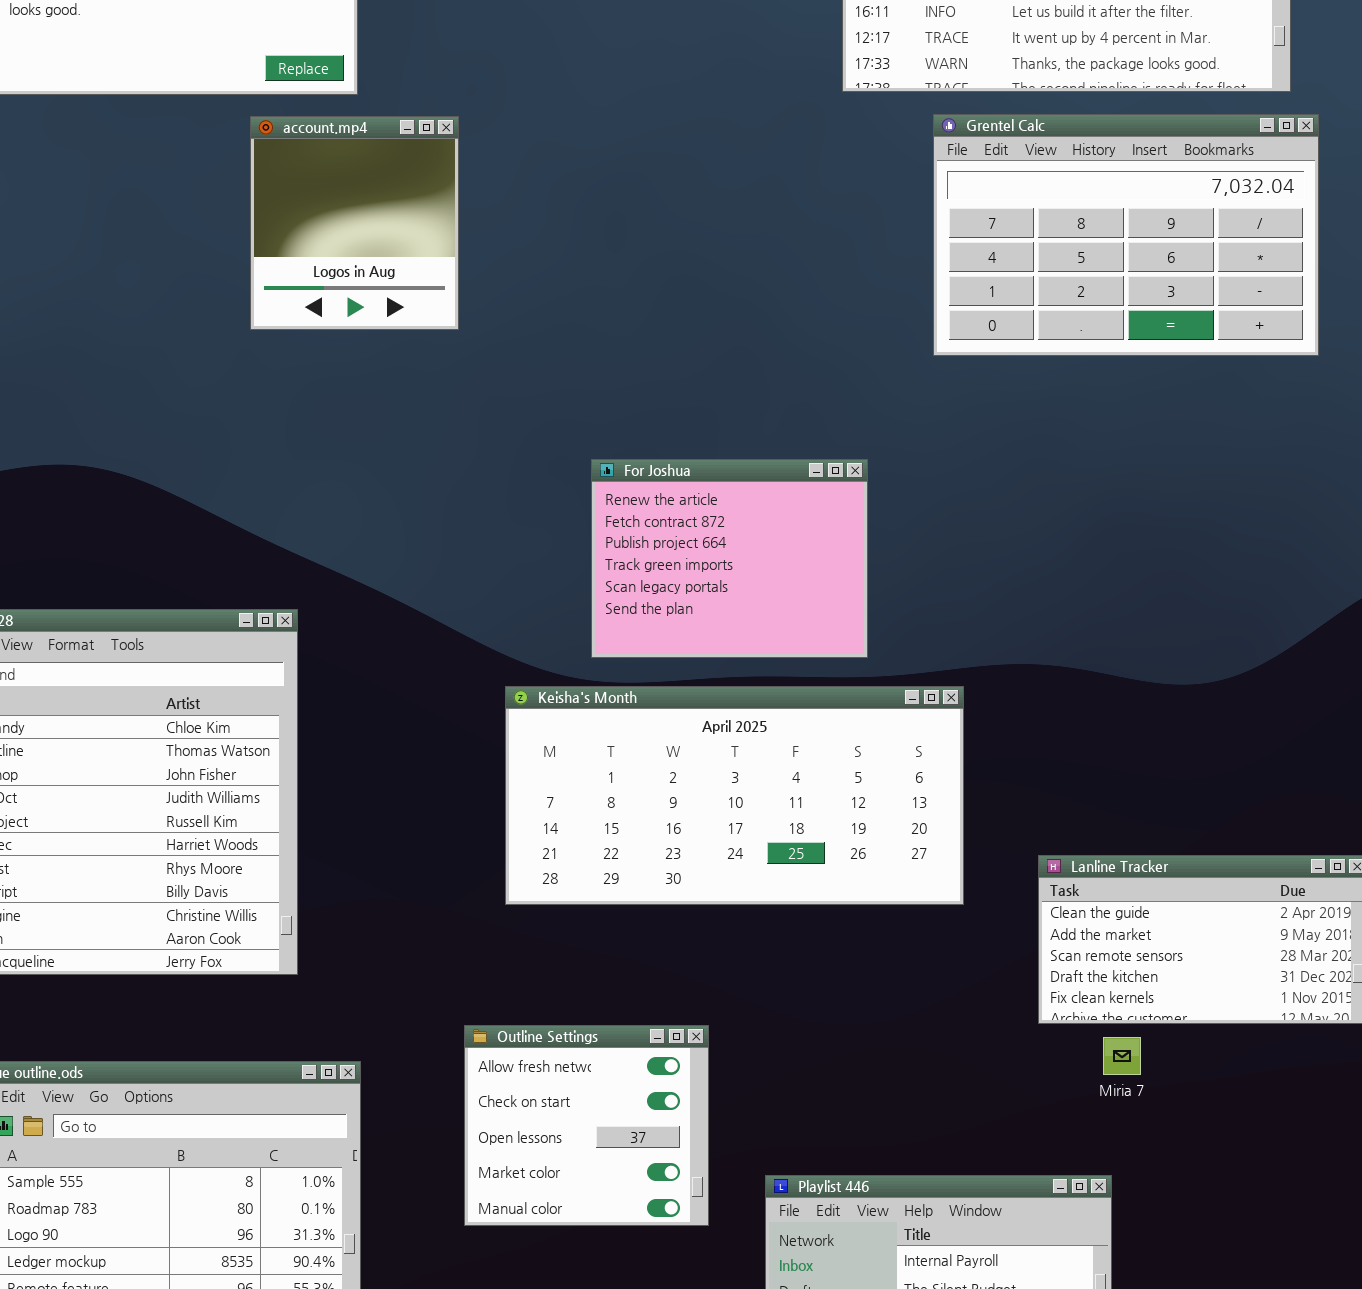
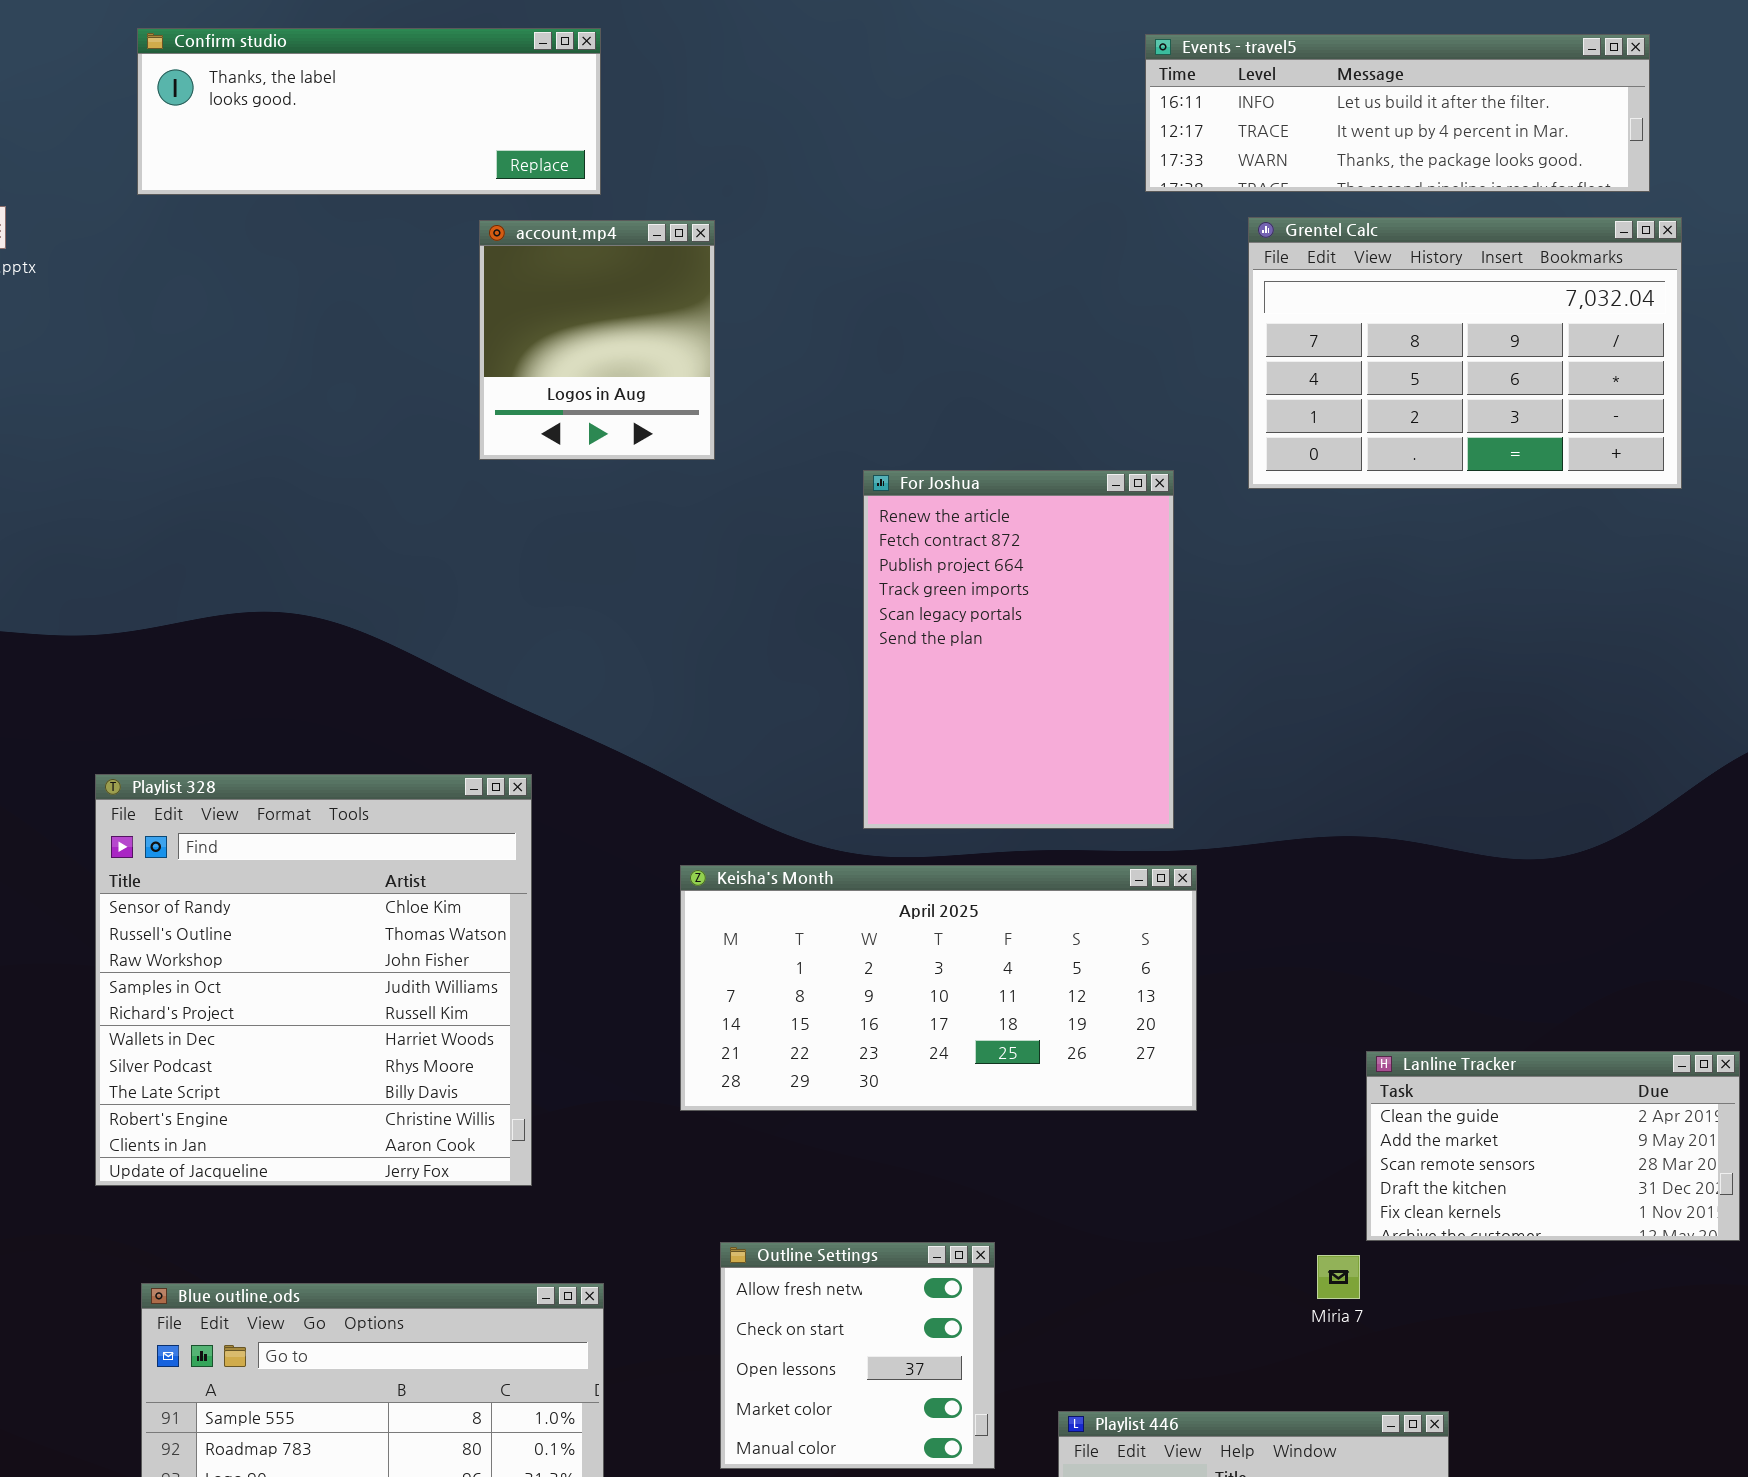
For Joshua: [591,459,868,658] -> [863,470,1174,829], resized
Keisha's Month: [505,686,964,905] -> [680,865,1197,1111], moved
Miria 7: [1103,1037,1141,1075] -> [1317,1255,1360,1299], moved

